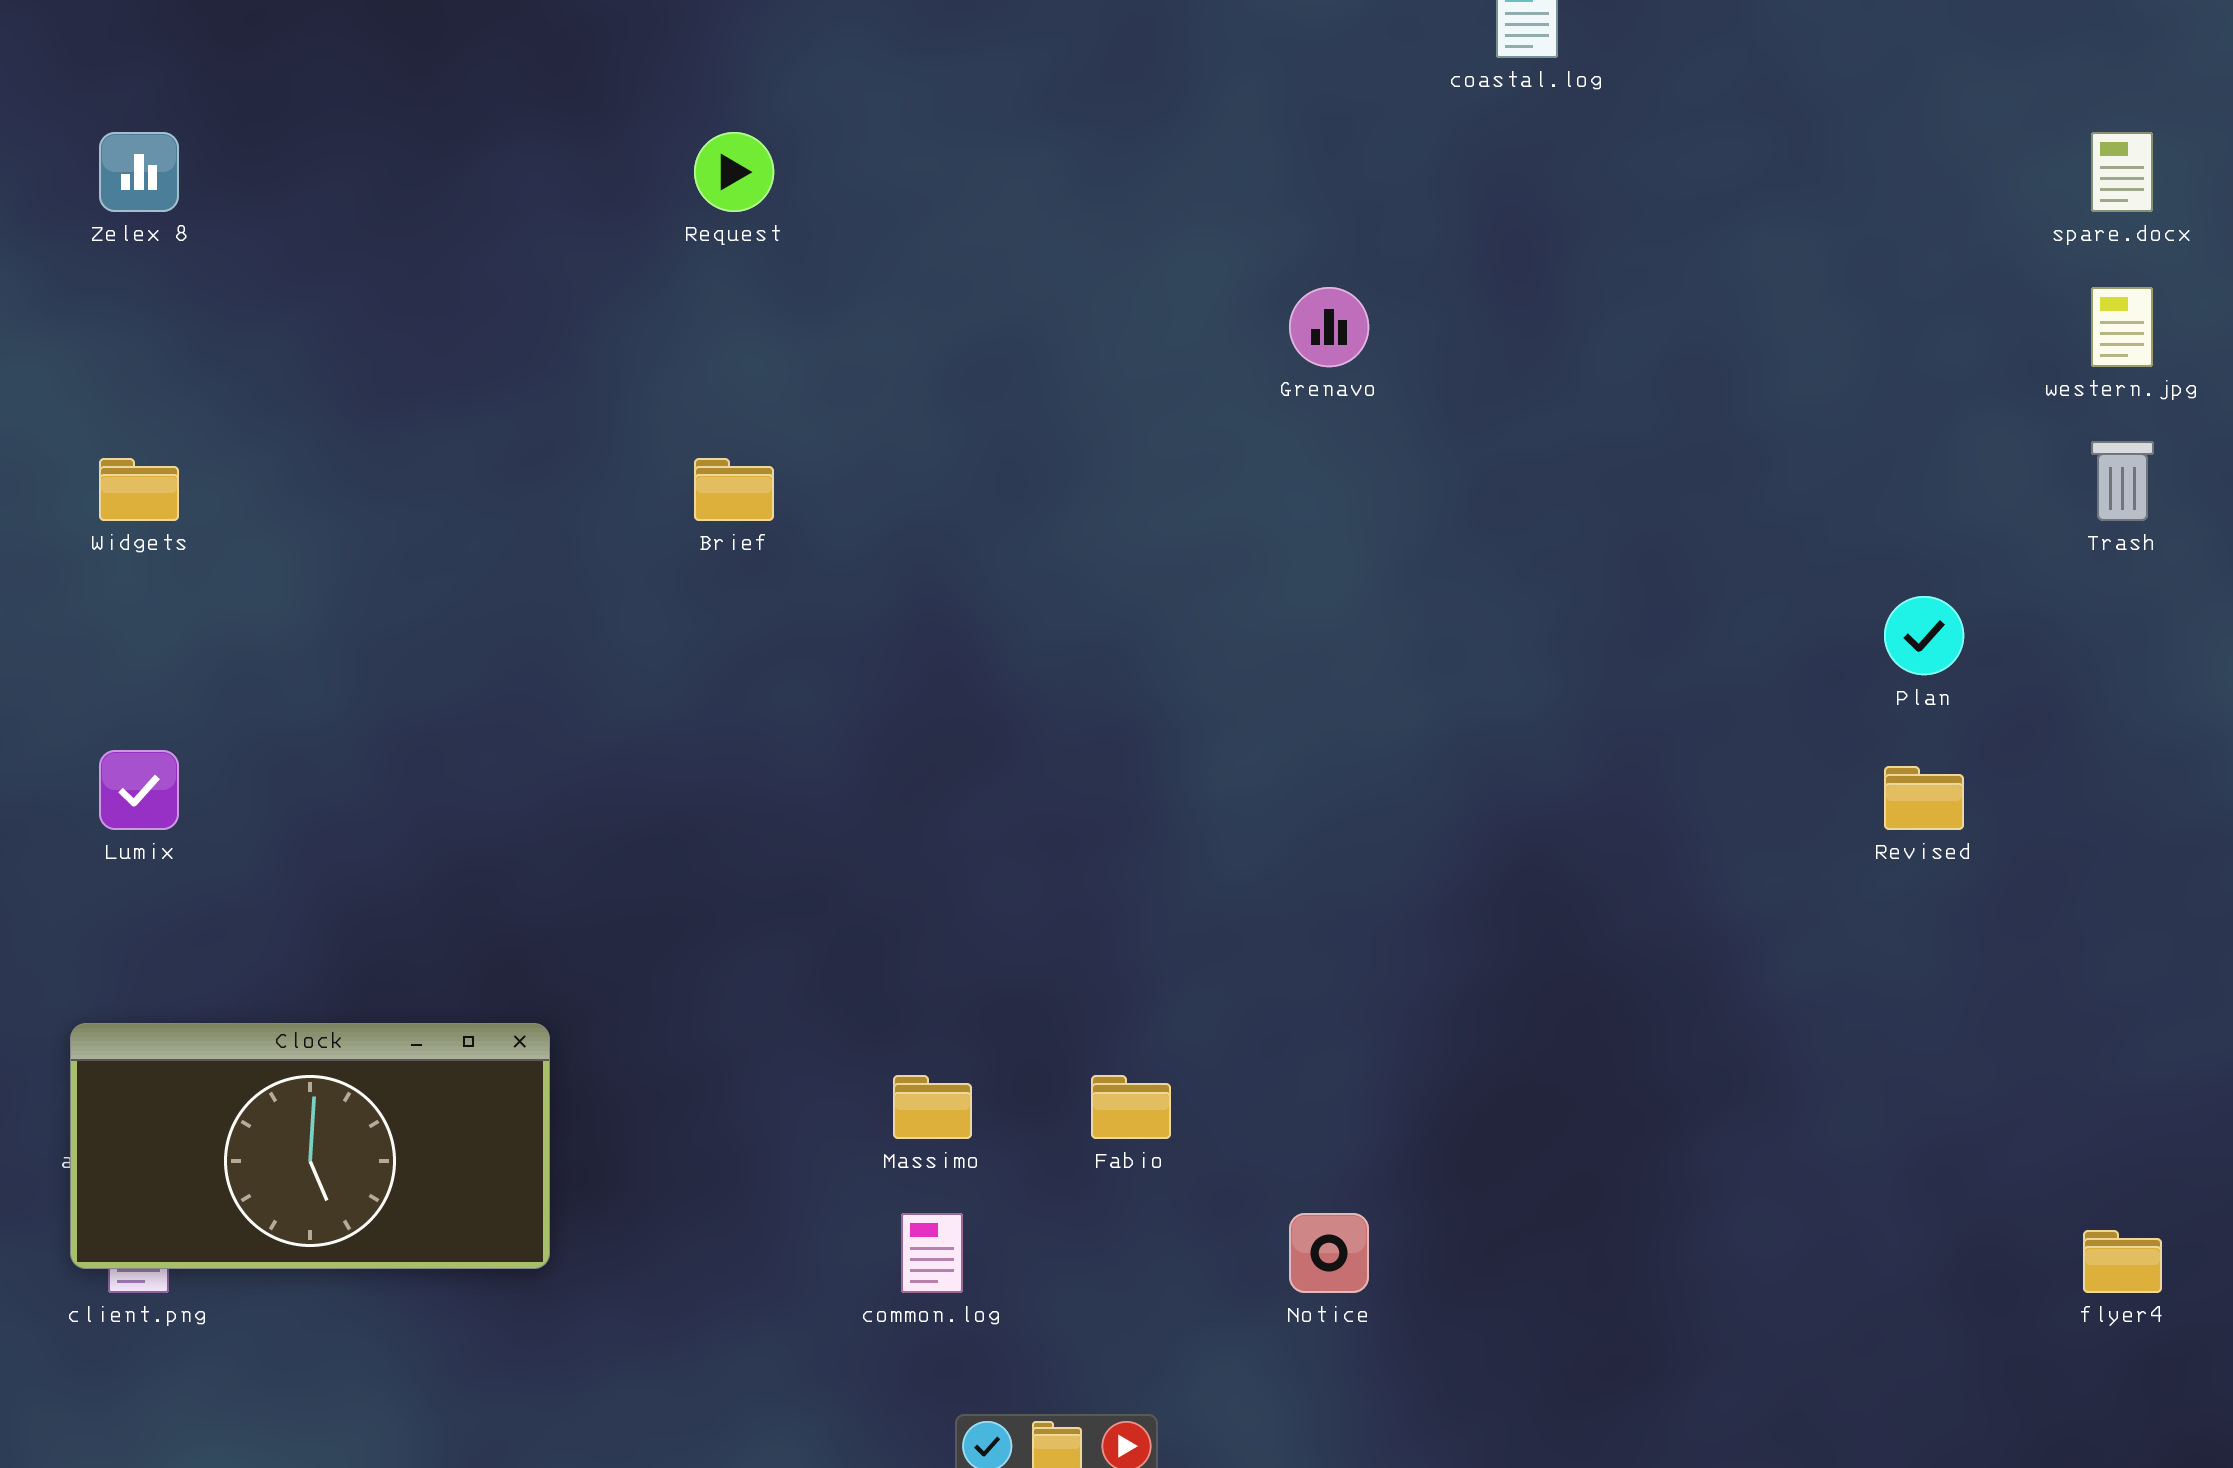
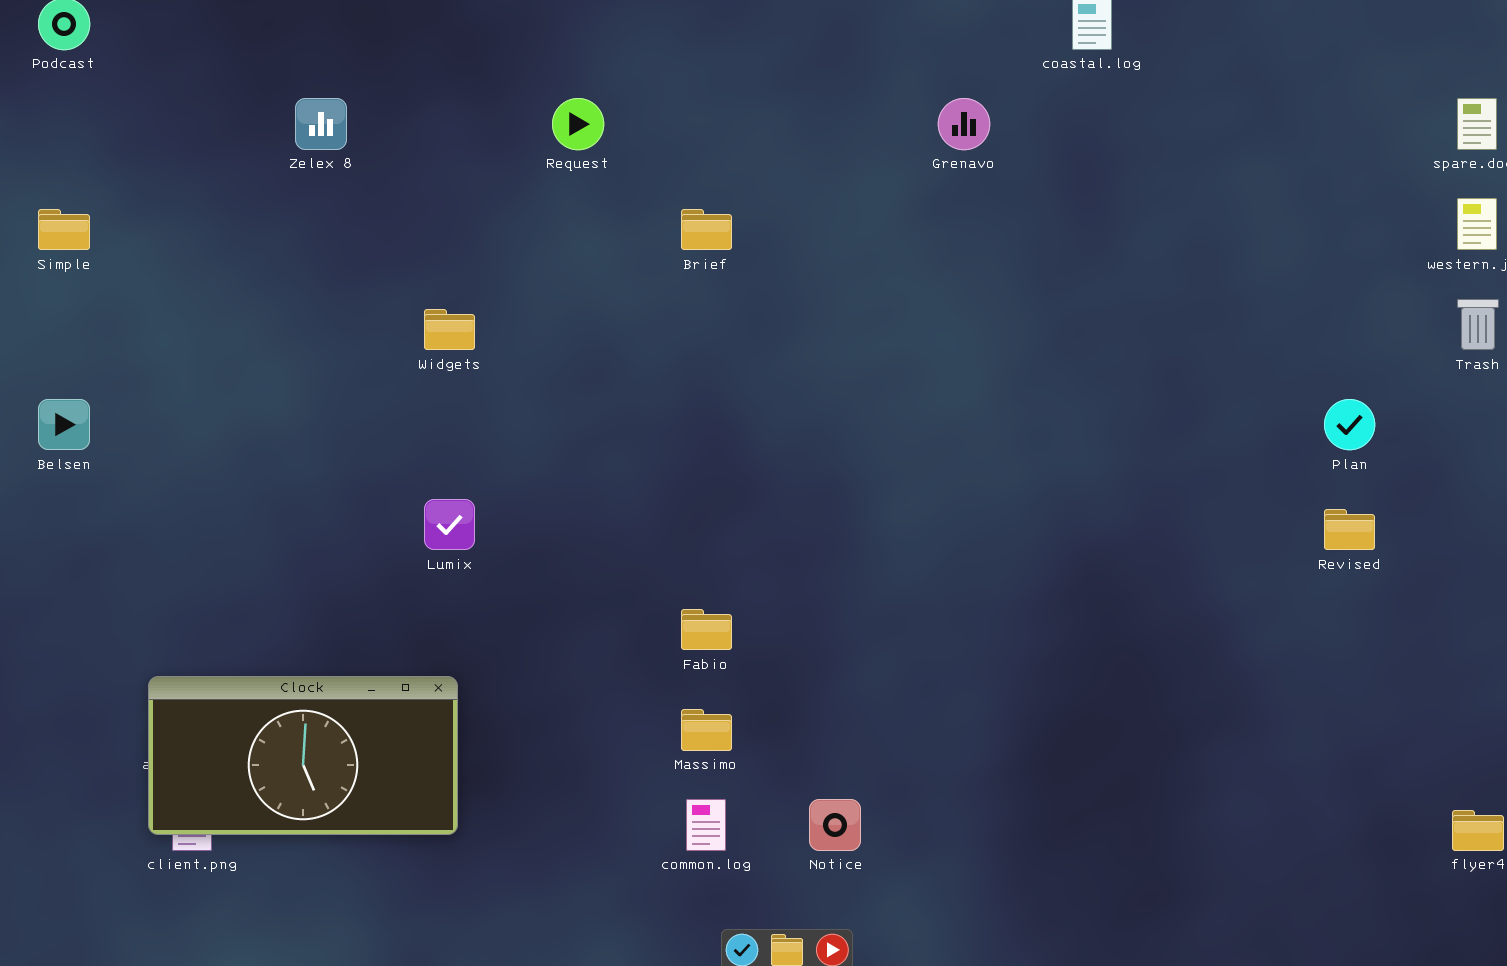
Zelex 8: [99,132,179,212] -> [295,98,347,150], moved
Grenavo: [1289,287,1369,367] -> [938,98,990,150], moved
Widgets: [99,458,179,521] -> [424,309,475,350], moved
Brief: [694,458,774,521] -> [681,209,732,250], moved
Lumix: [99,750,179,830] -> [424,499,475,550], moved
Fabio: [1091,1075,1171,1139] -> [681,609,732,650], moved
Notice: [1289,1213,1369,1293] -> [809,799,861,851], moved

